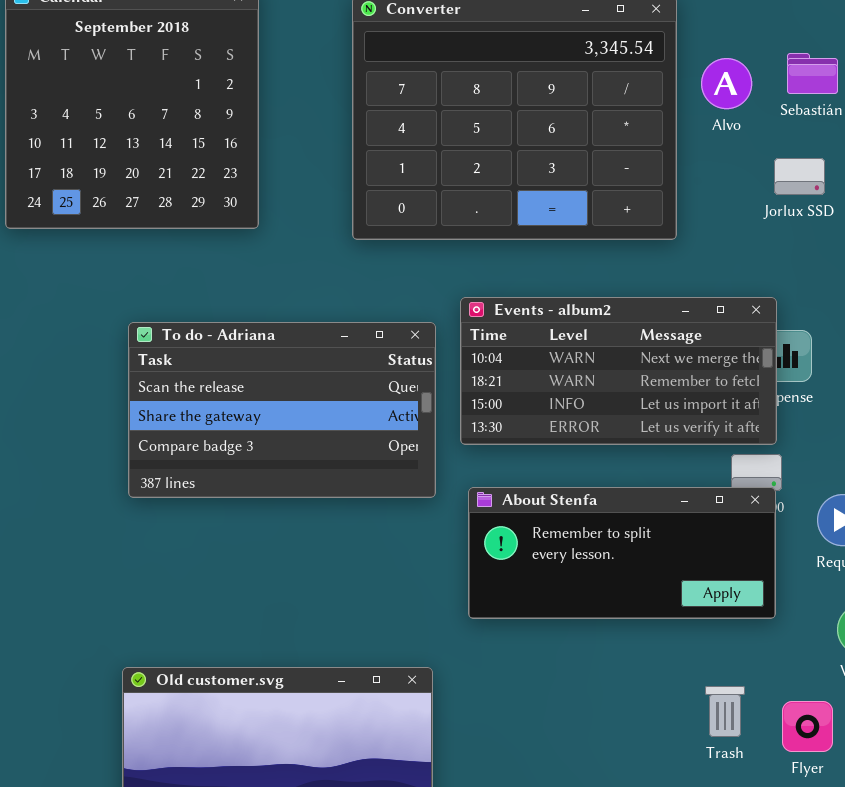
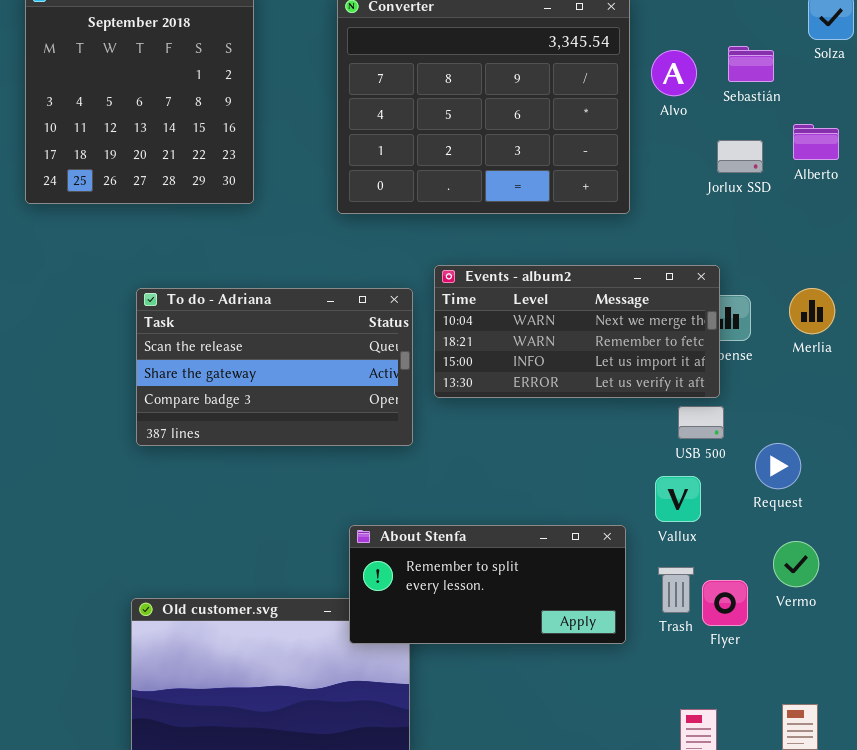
About Stenfa: [468,487,776,619] -> [349,525,626,644], moved
Trash: [705,686,745,737] -> [658,567,694,613], moved
Flyer: [782,701,833,752] -> [702,580,748,626], moved

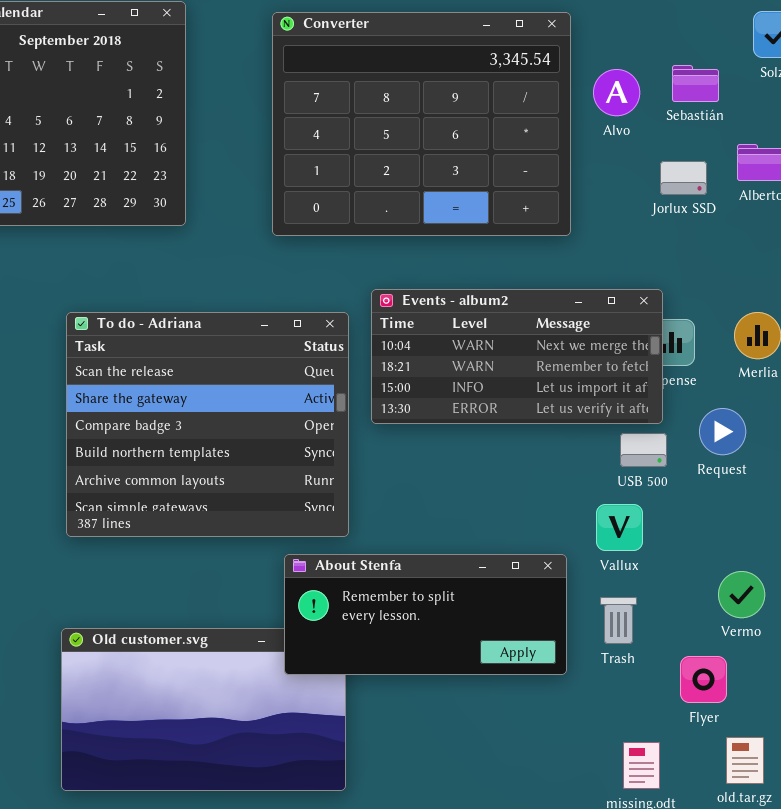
To do - Adriana: [136,288,413,446] -> [66,312,349,537], resized
Request: [755,443,801,489] -> [699,408,746,455], moved
Flyer: [702,580,748,626] -> [680,656,727,703], moved

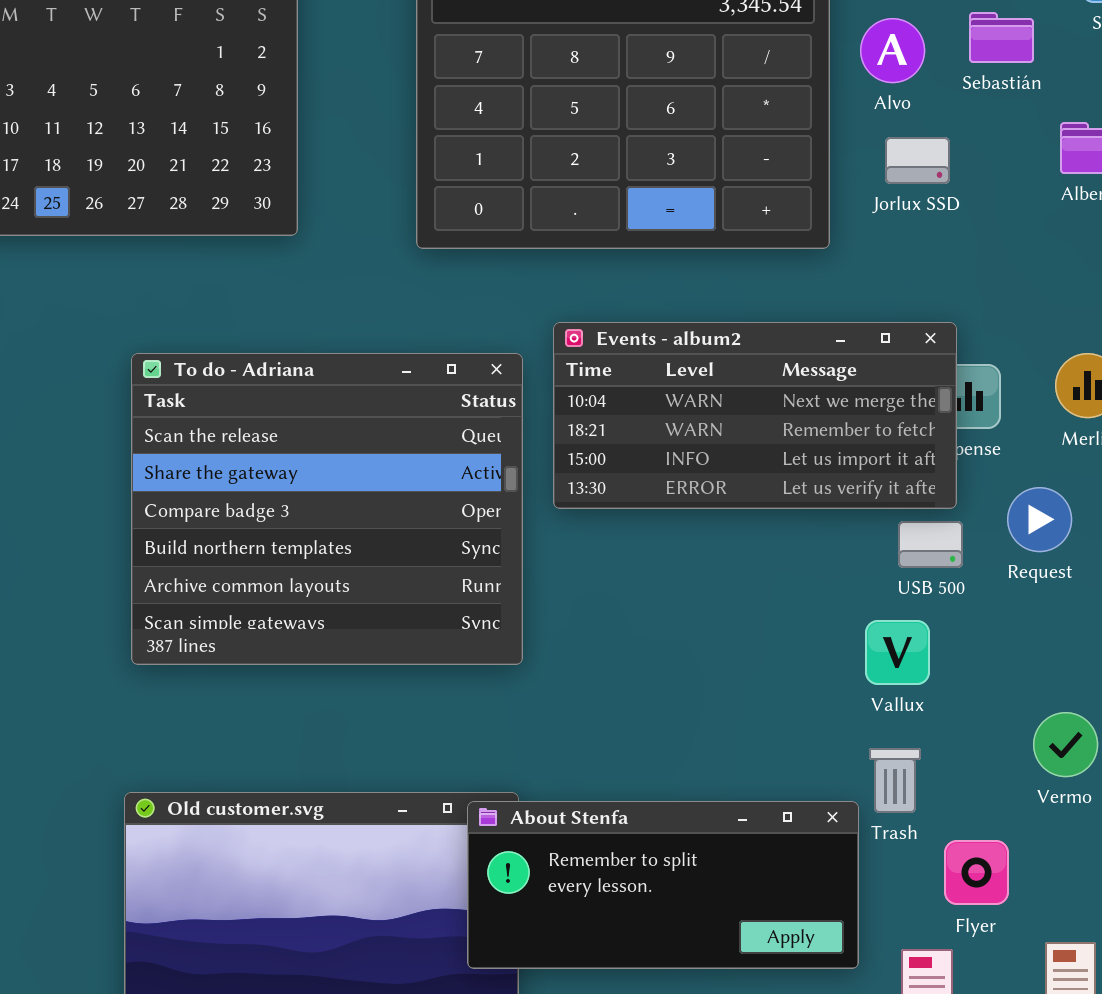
Jorlux SSD: [660,161,707,195] -> [885,137,950,184], moved
About Stenfa: [284,554,567,675] -> [467,801,859,969], moved
Flyer: [680,656,727,703] -> [944,840,1009,905], moved

